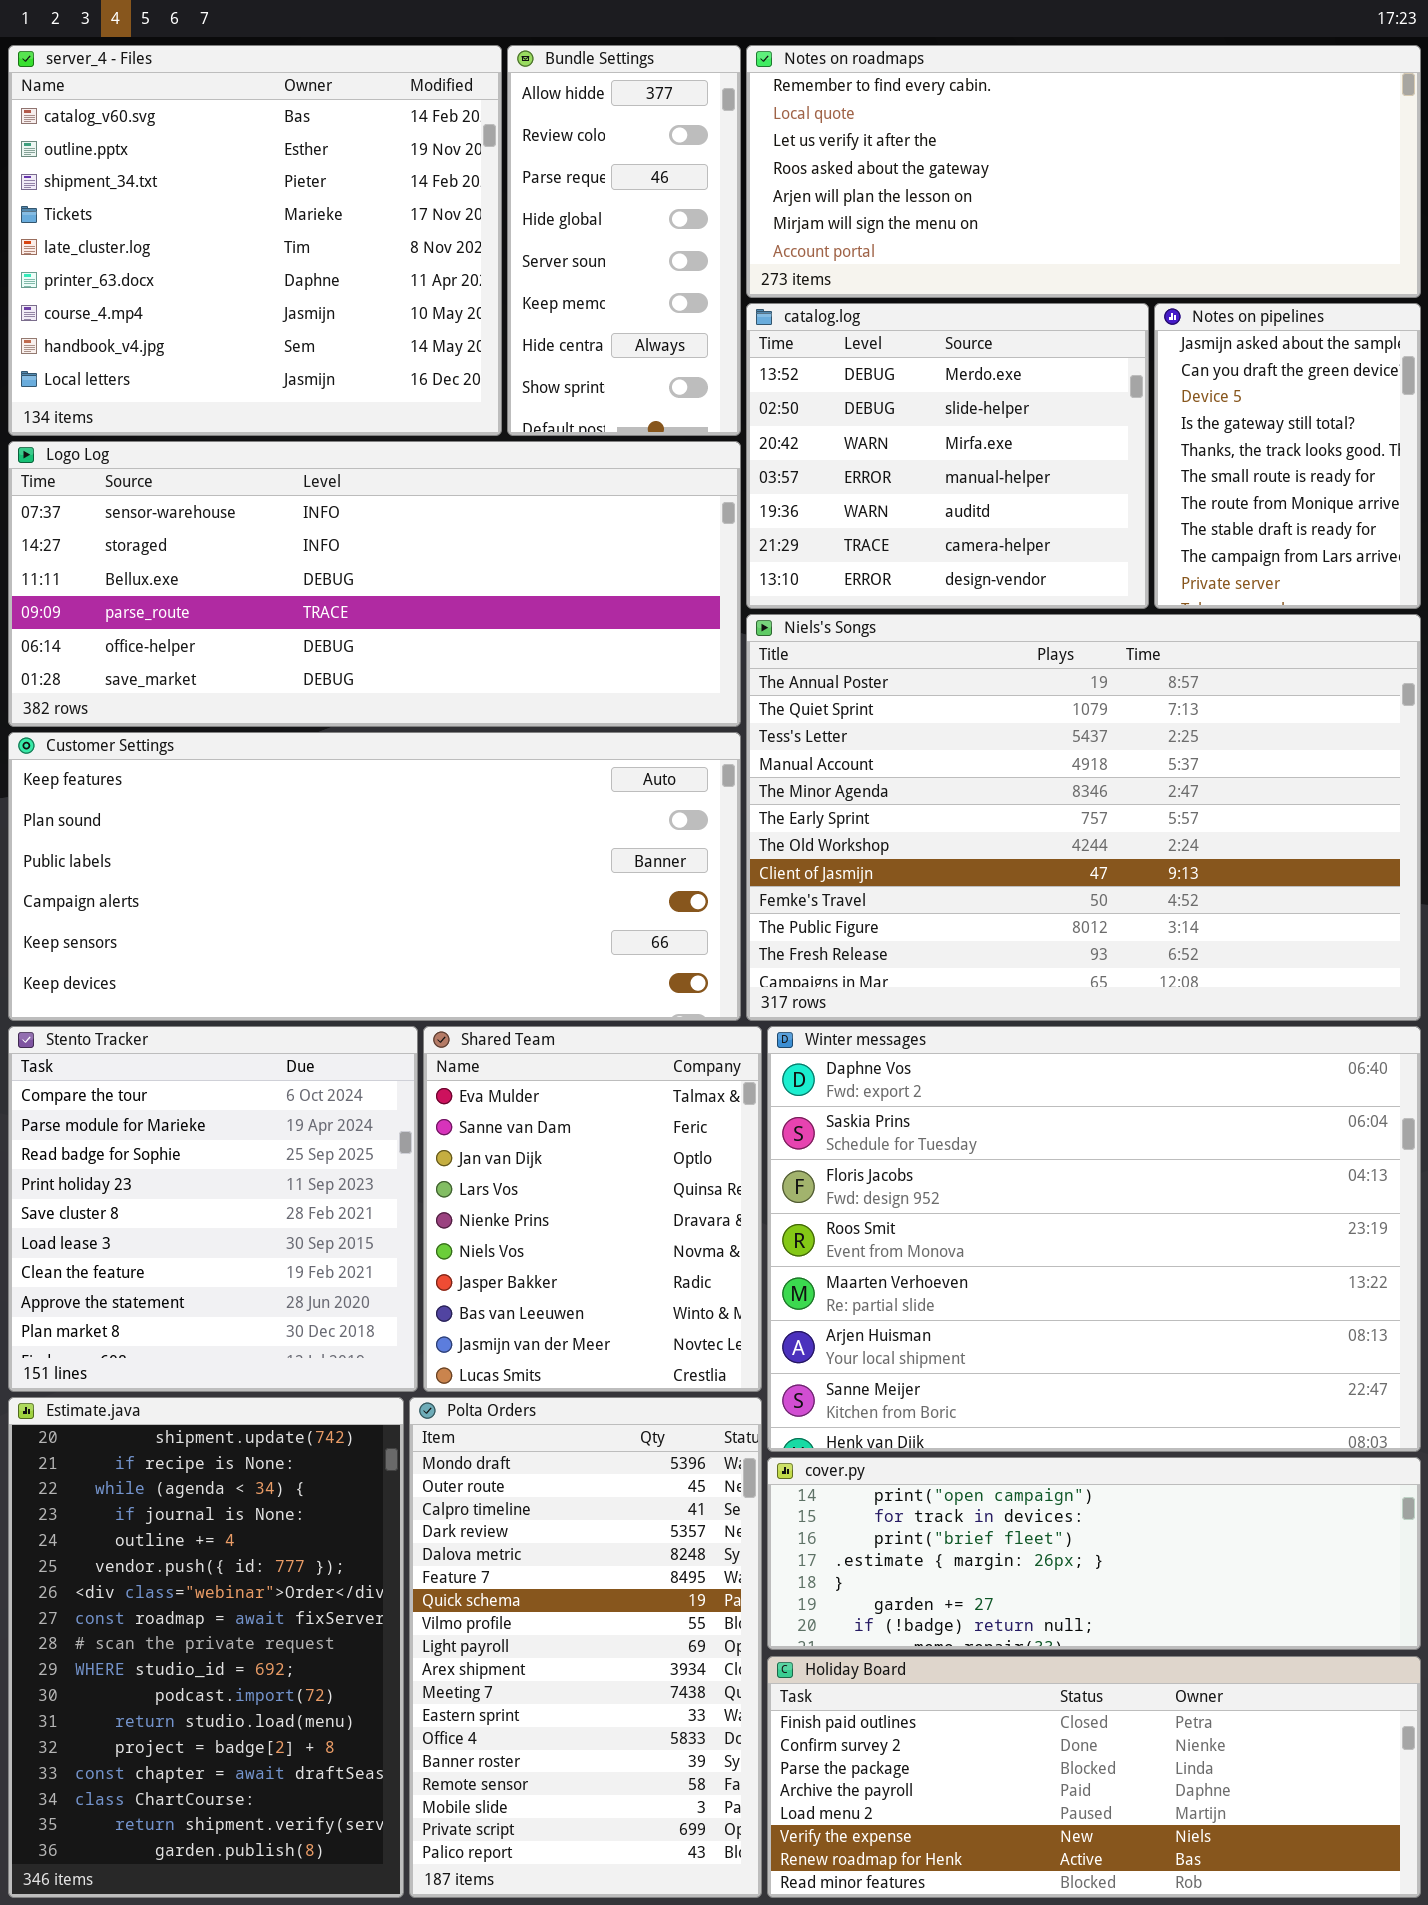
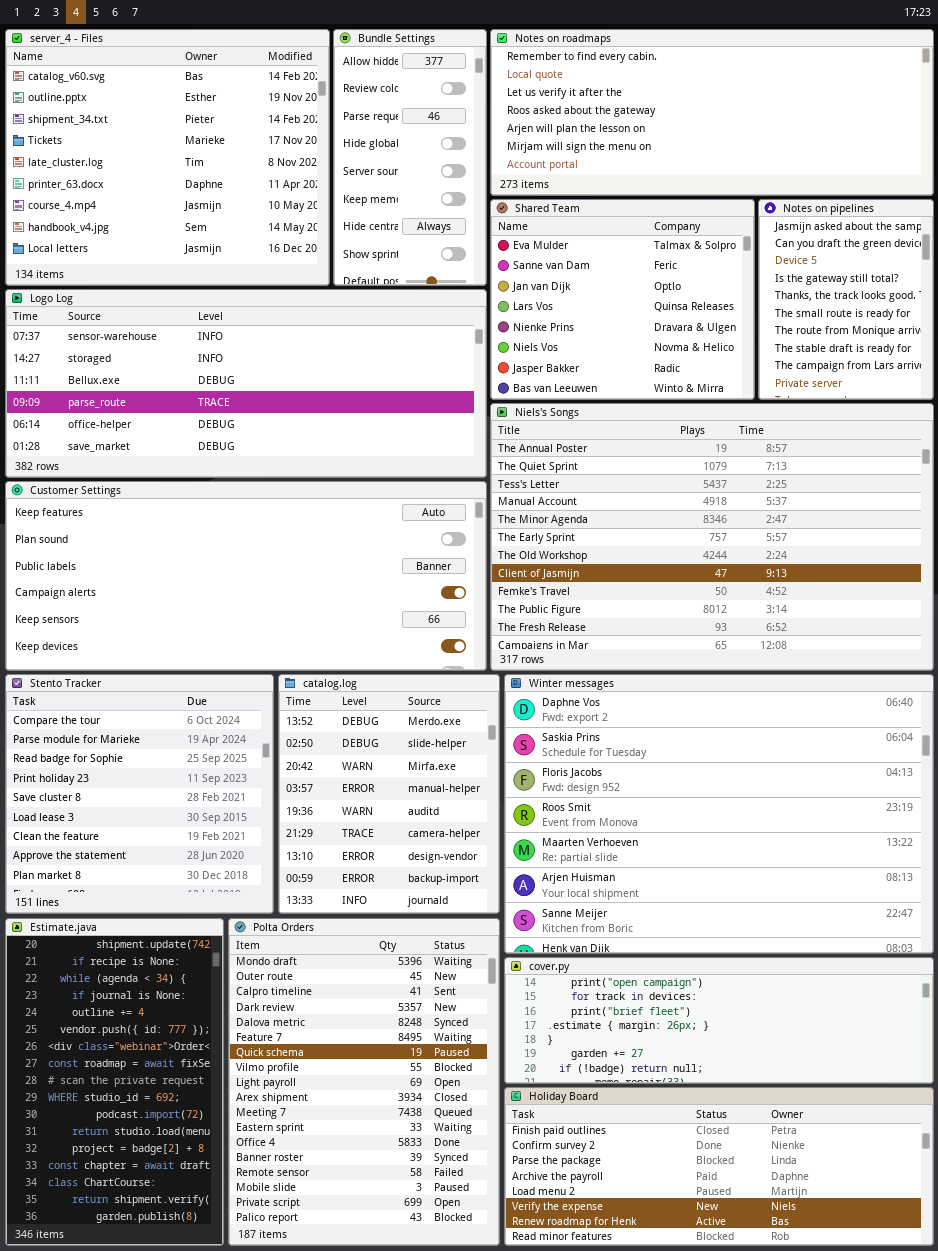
catalog.log: [746,303,1149,609] -> [278,674,500,914], moved, resized
Shared Team: [423,1026,762,1392] -> [490,199,755,400], moved, resized
Estimate.java: [8,1397,404,1898] -> [5,918,224,1246], resized
Polta Orders: [409,1397,762,1898] -> [228,918,500,1246], resized

